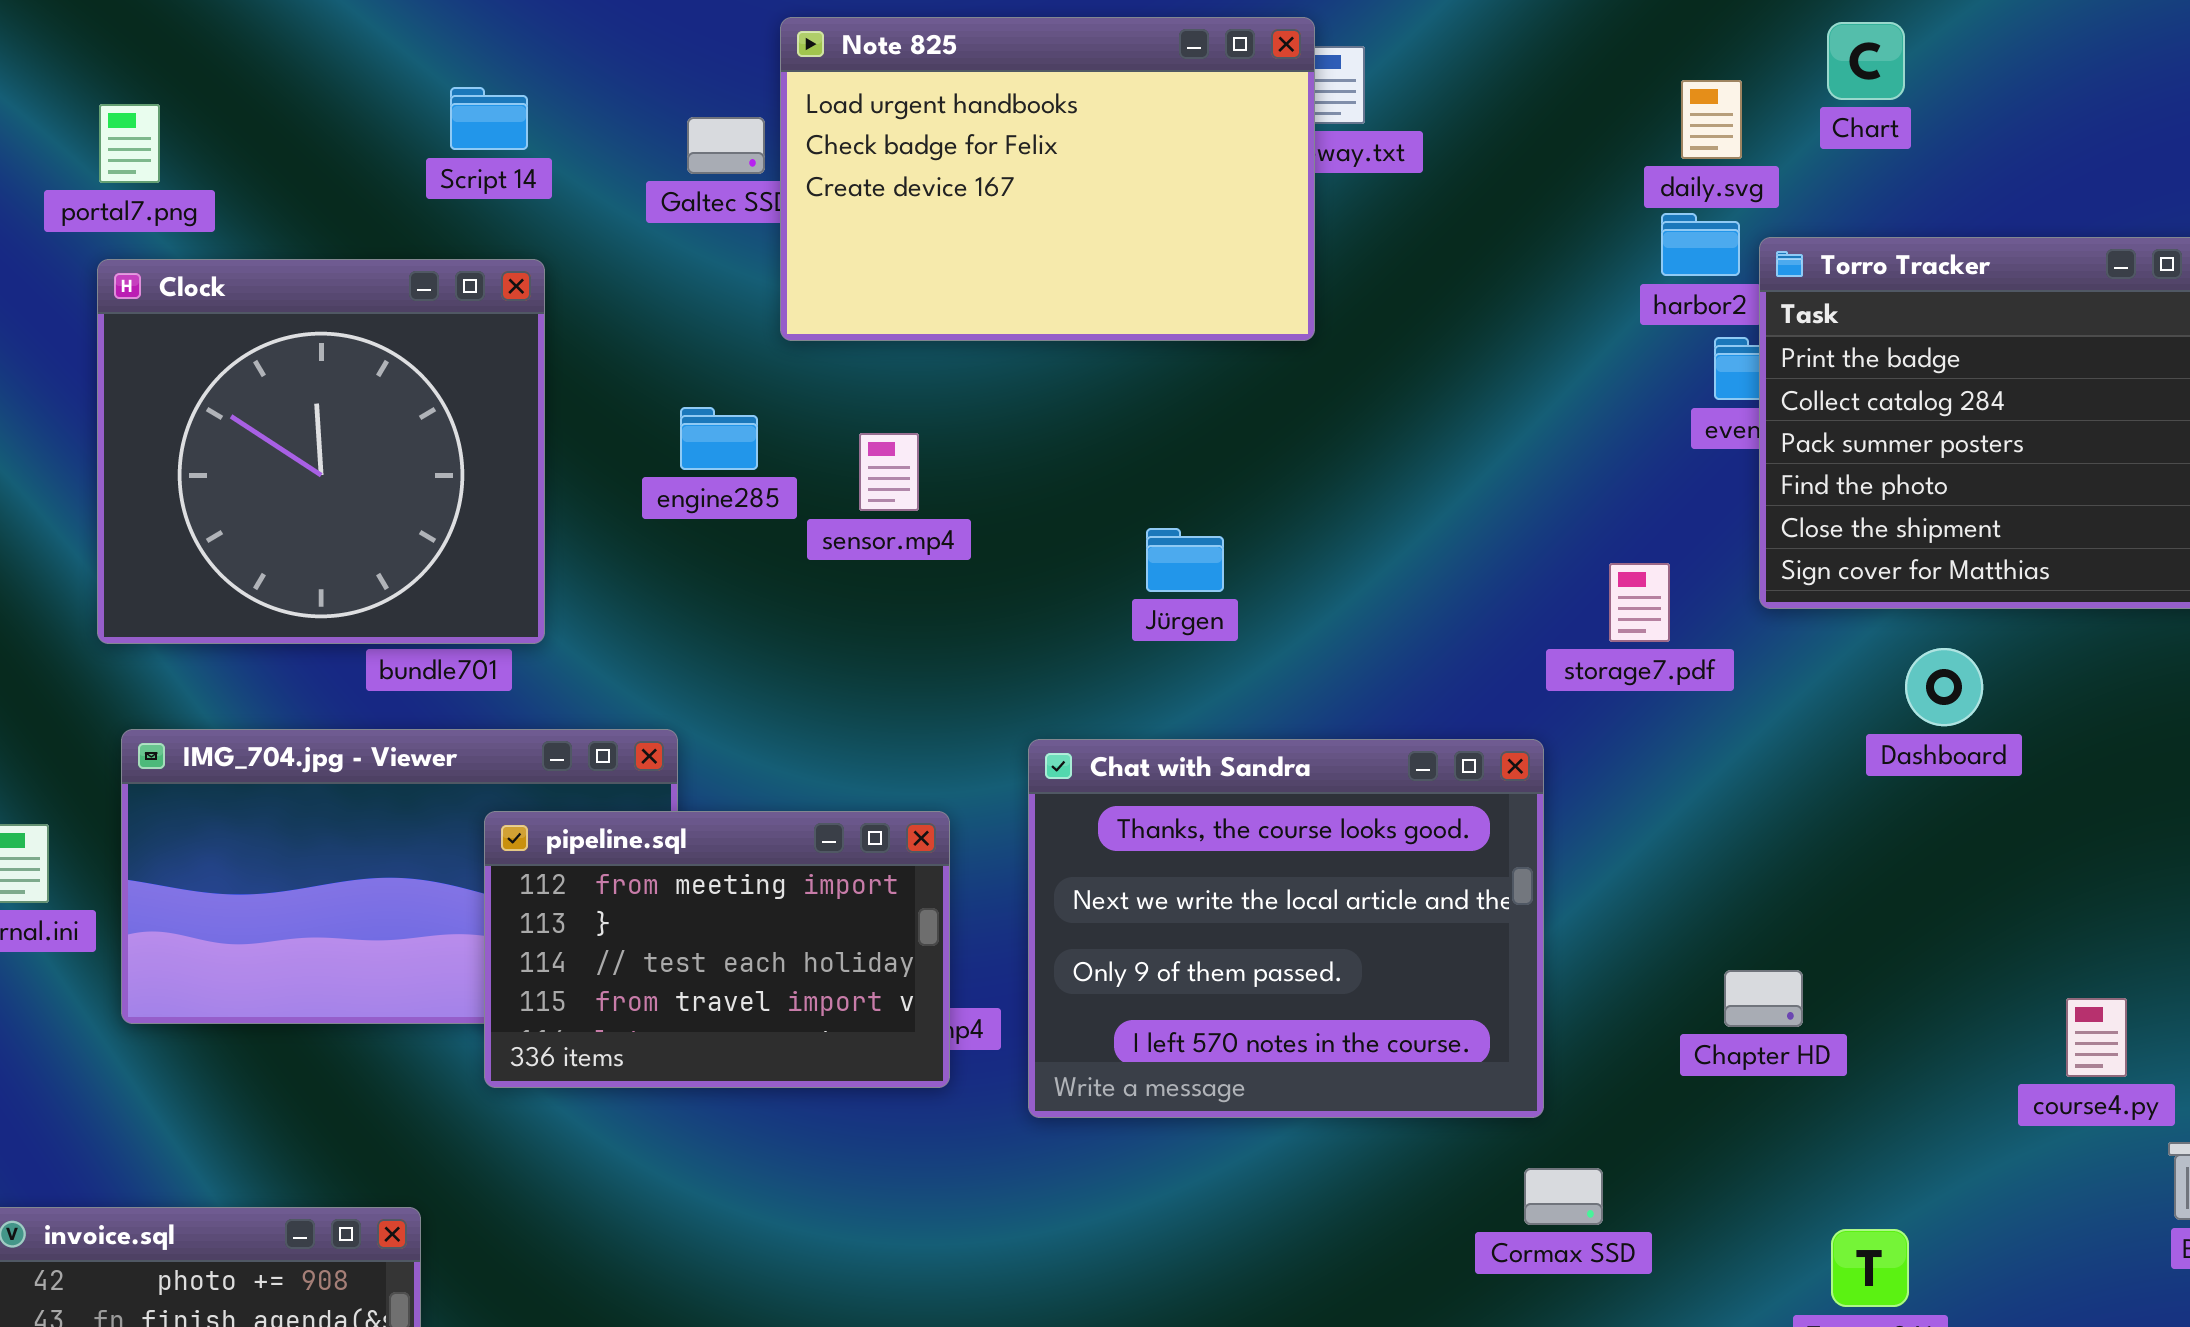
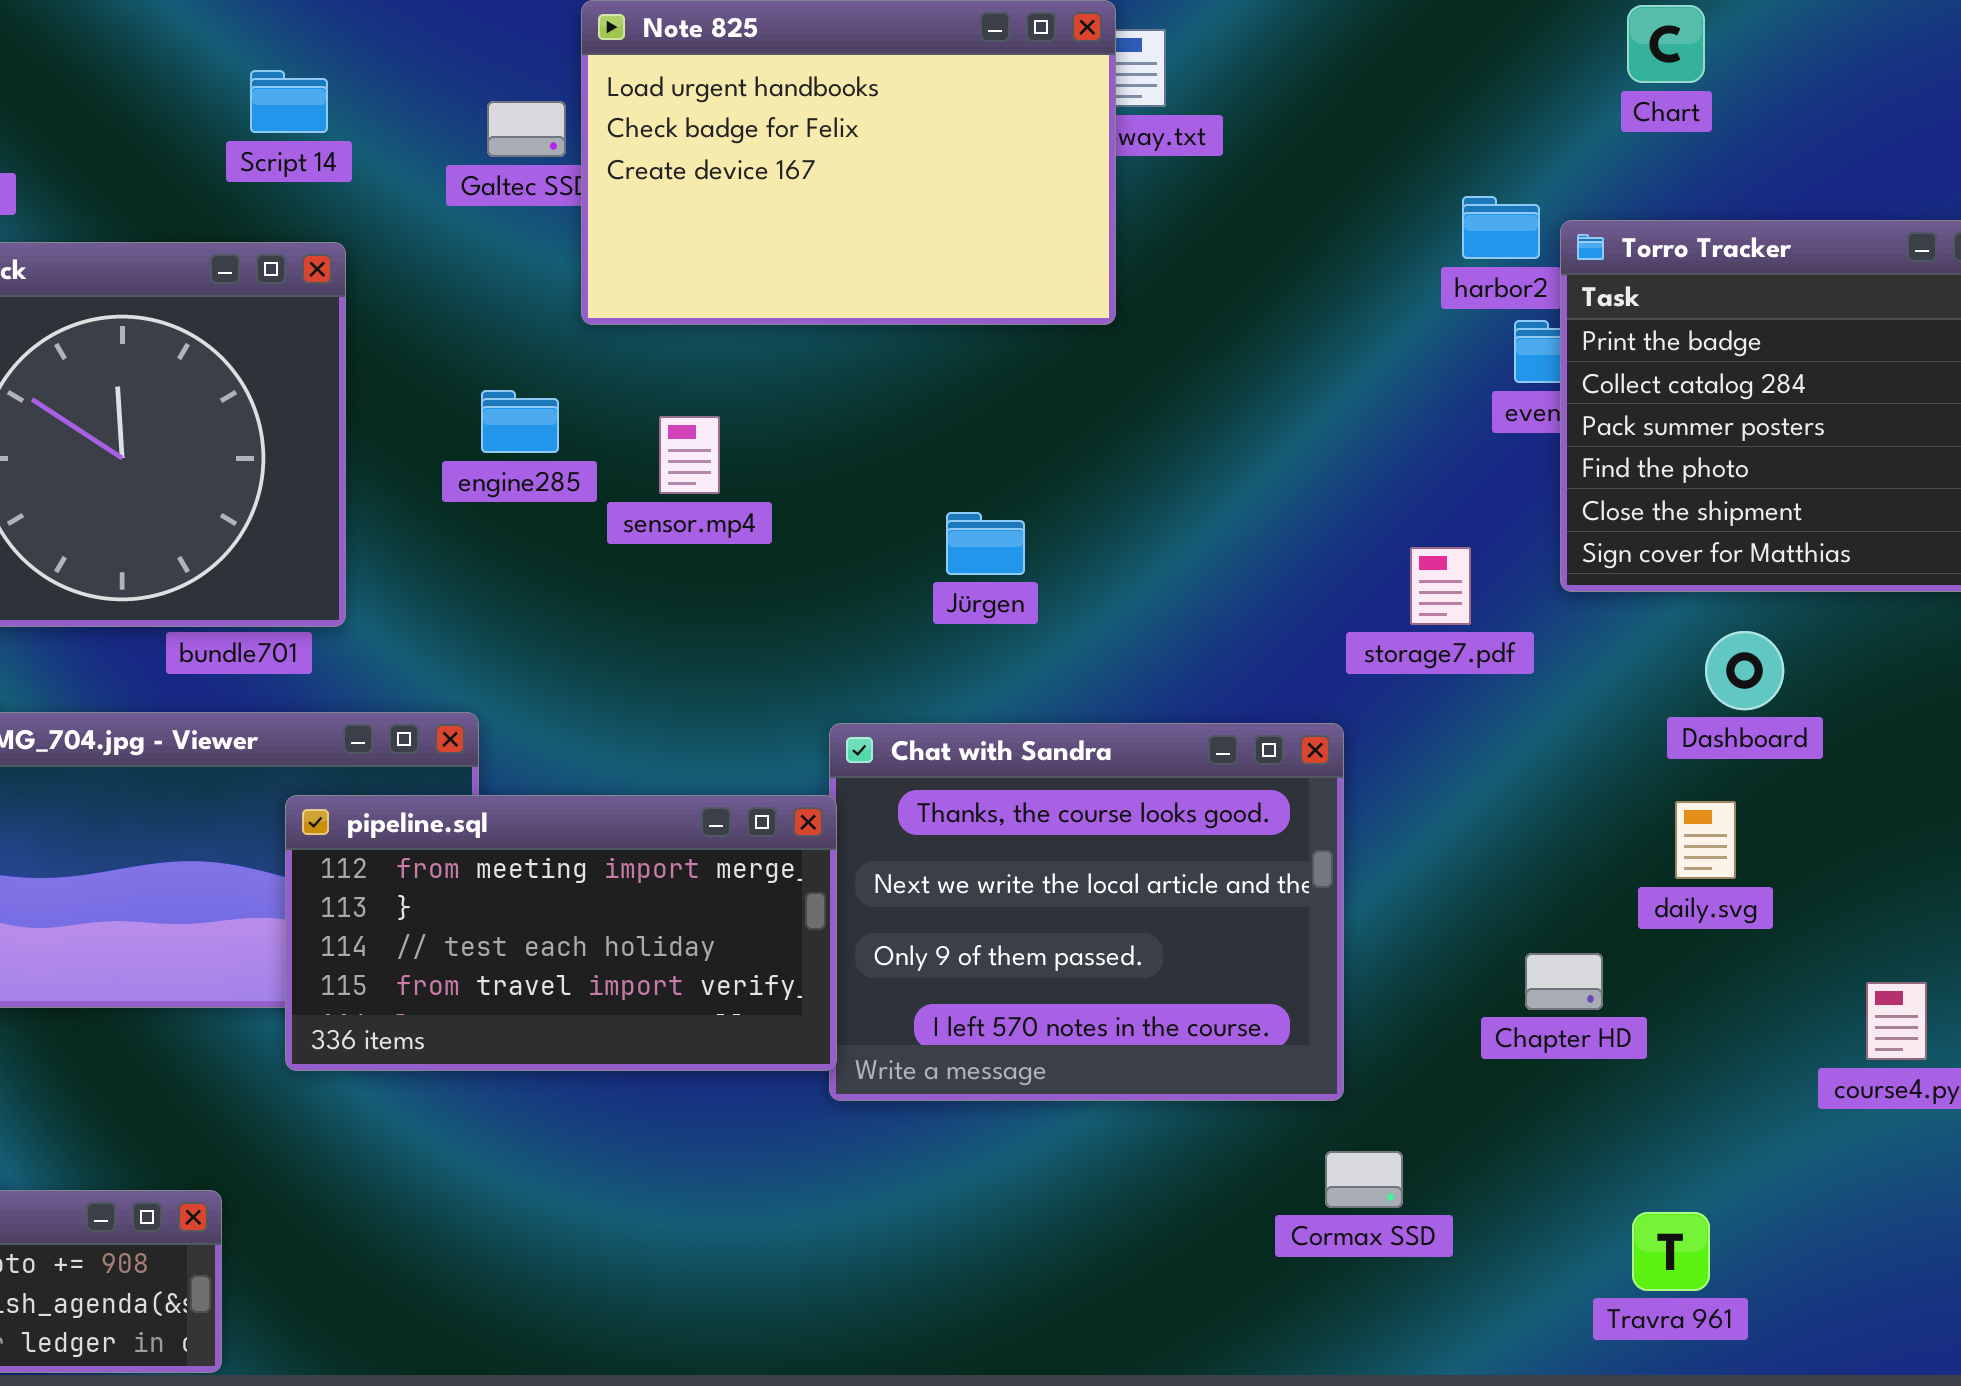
daily.svg: [1681,80,1742,159] -> [1675,801,1736,879], moved
pipeline.sql: [484,811,950,1088] -> [285,795,837,1071], resized

